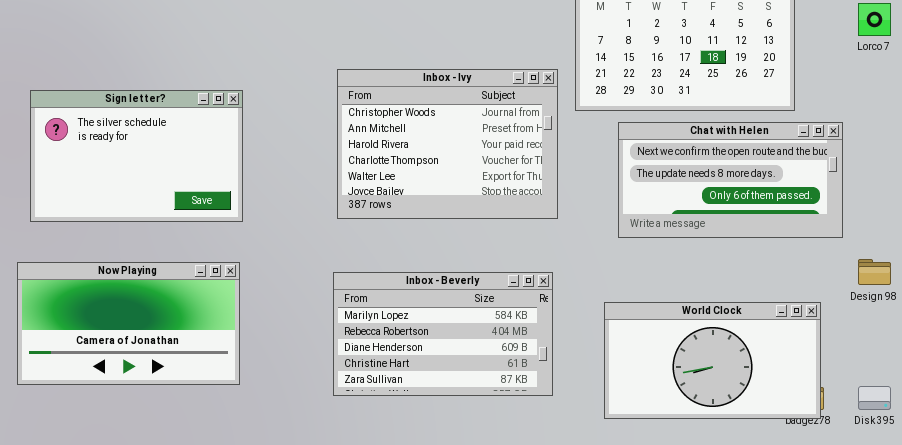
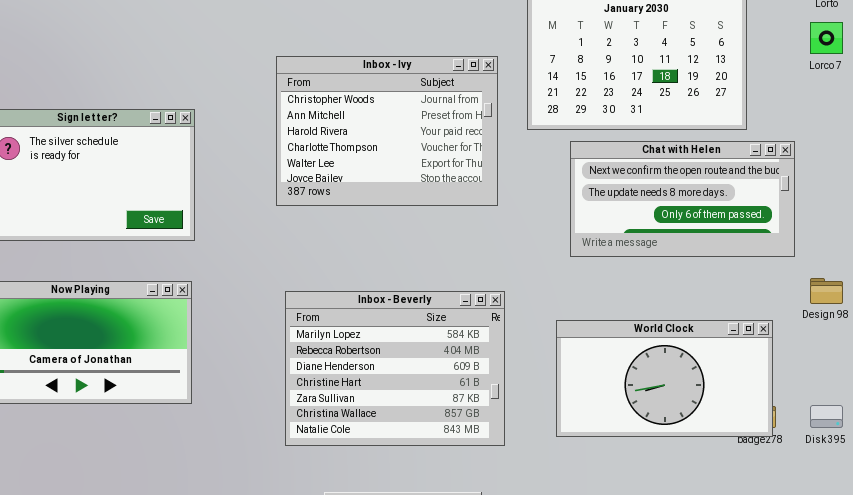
Inbox - Ivy: [337,69,558,219] -> [276,56,498,206], moved
Inbox - Beverly: [333,272,553,396] -> [285,291,505,446], resized

